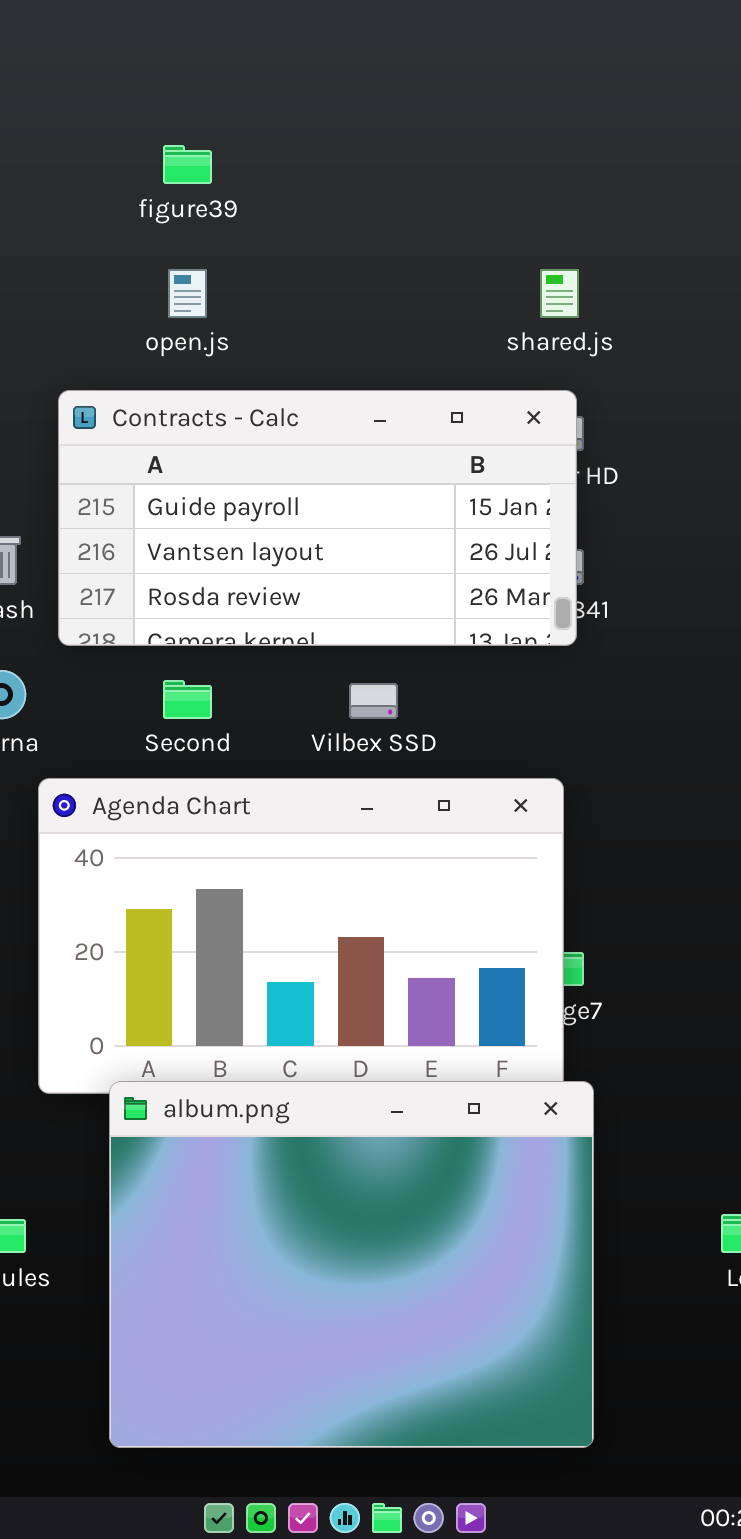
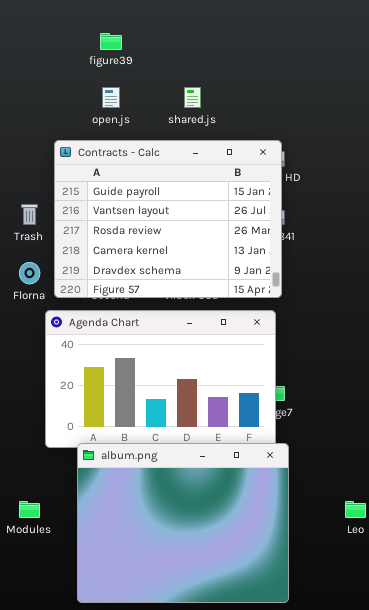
shared.js: [540,269,579,318] -> [184,87,201,108], moved
Contracts - Calc: [58,390,577,646] -> [54,140,282,298], resized

